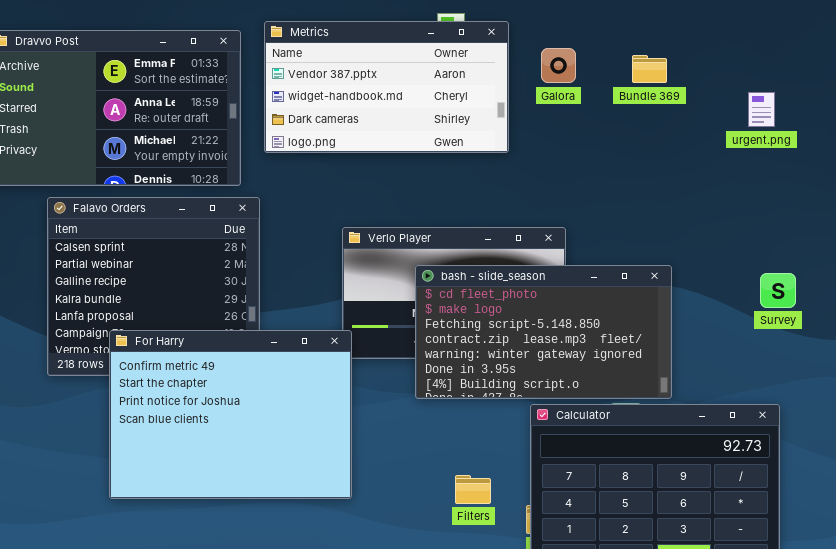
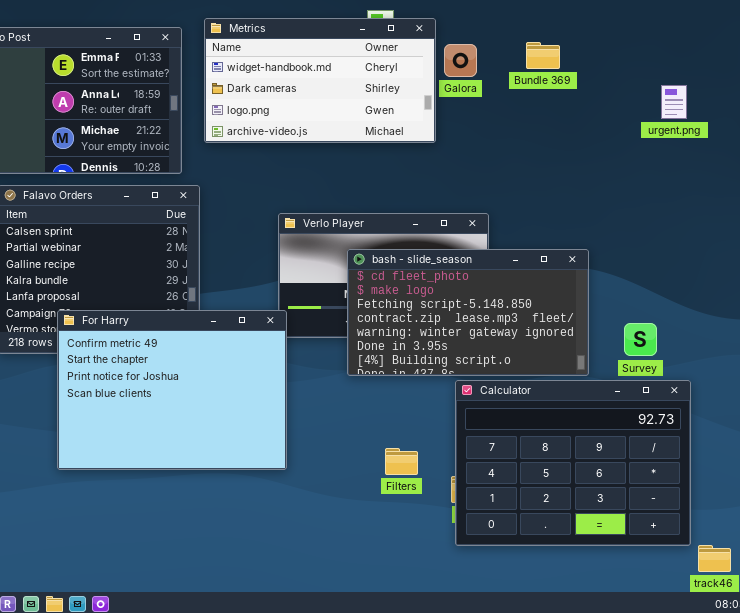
Metrics: [264,21,509,153] -> [204,18,436,143], scrolled down 1 row
Galora: [541,48,576,83] -> [444,44,477,77], moved
Bundle 369: [632,55,667,83] -> [526,42,560,69], moved
Survey: [760,273,796,308] -> [624,323,657,356], moved

